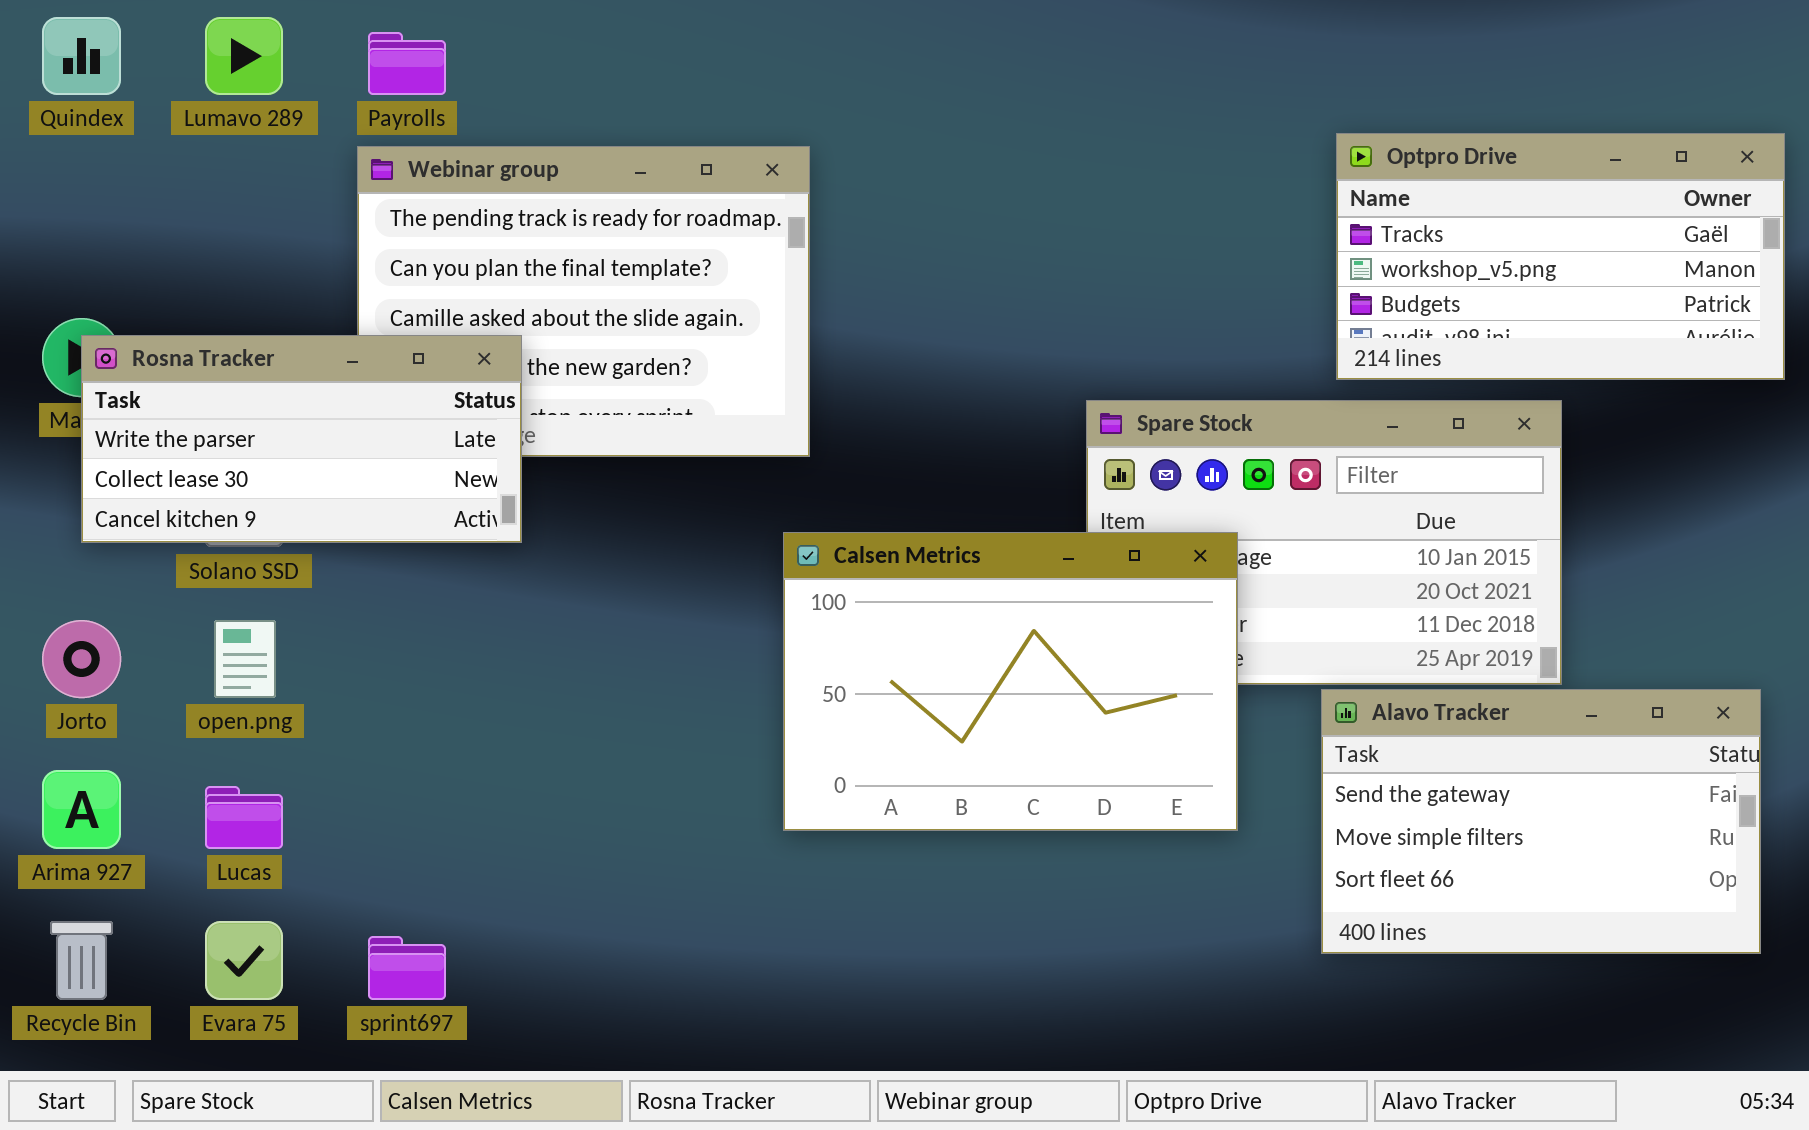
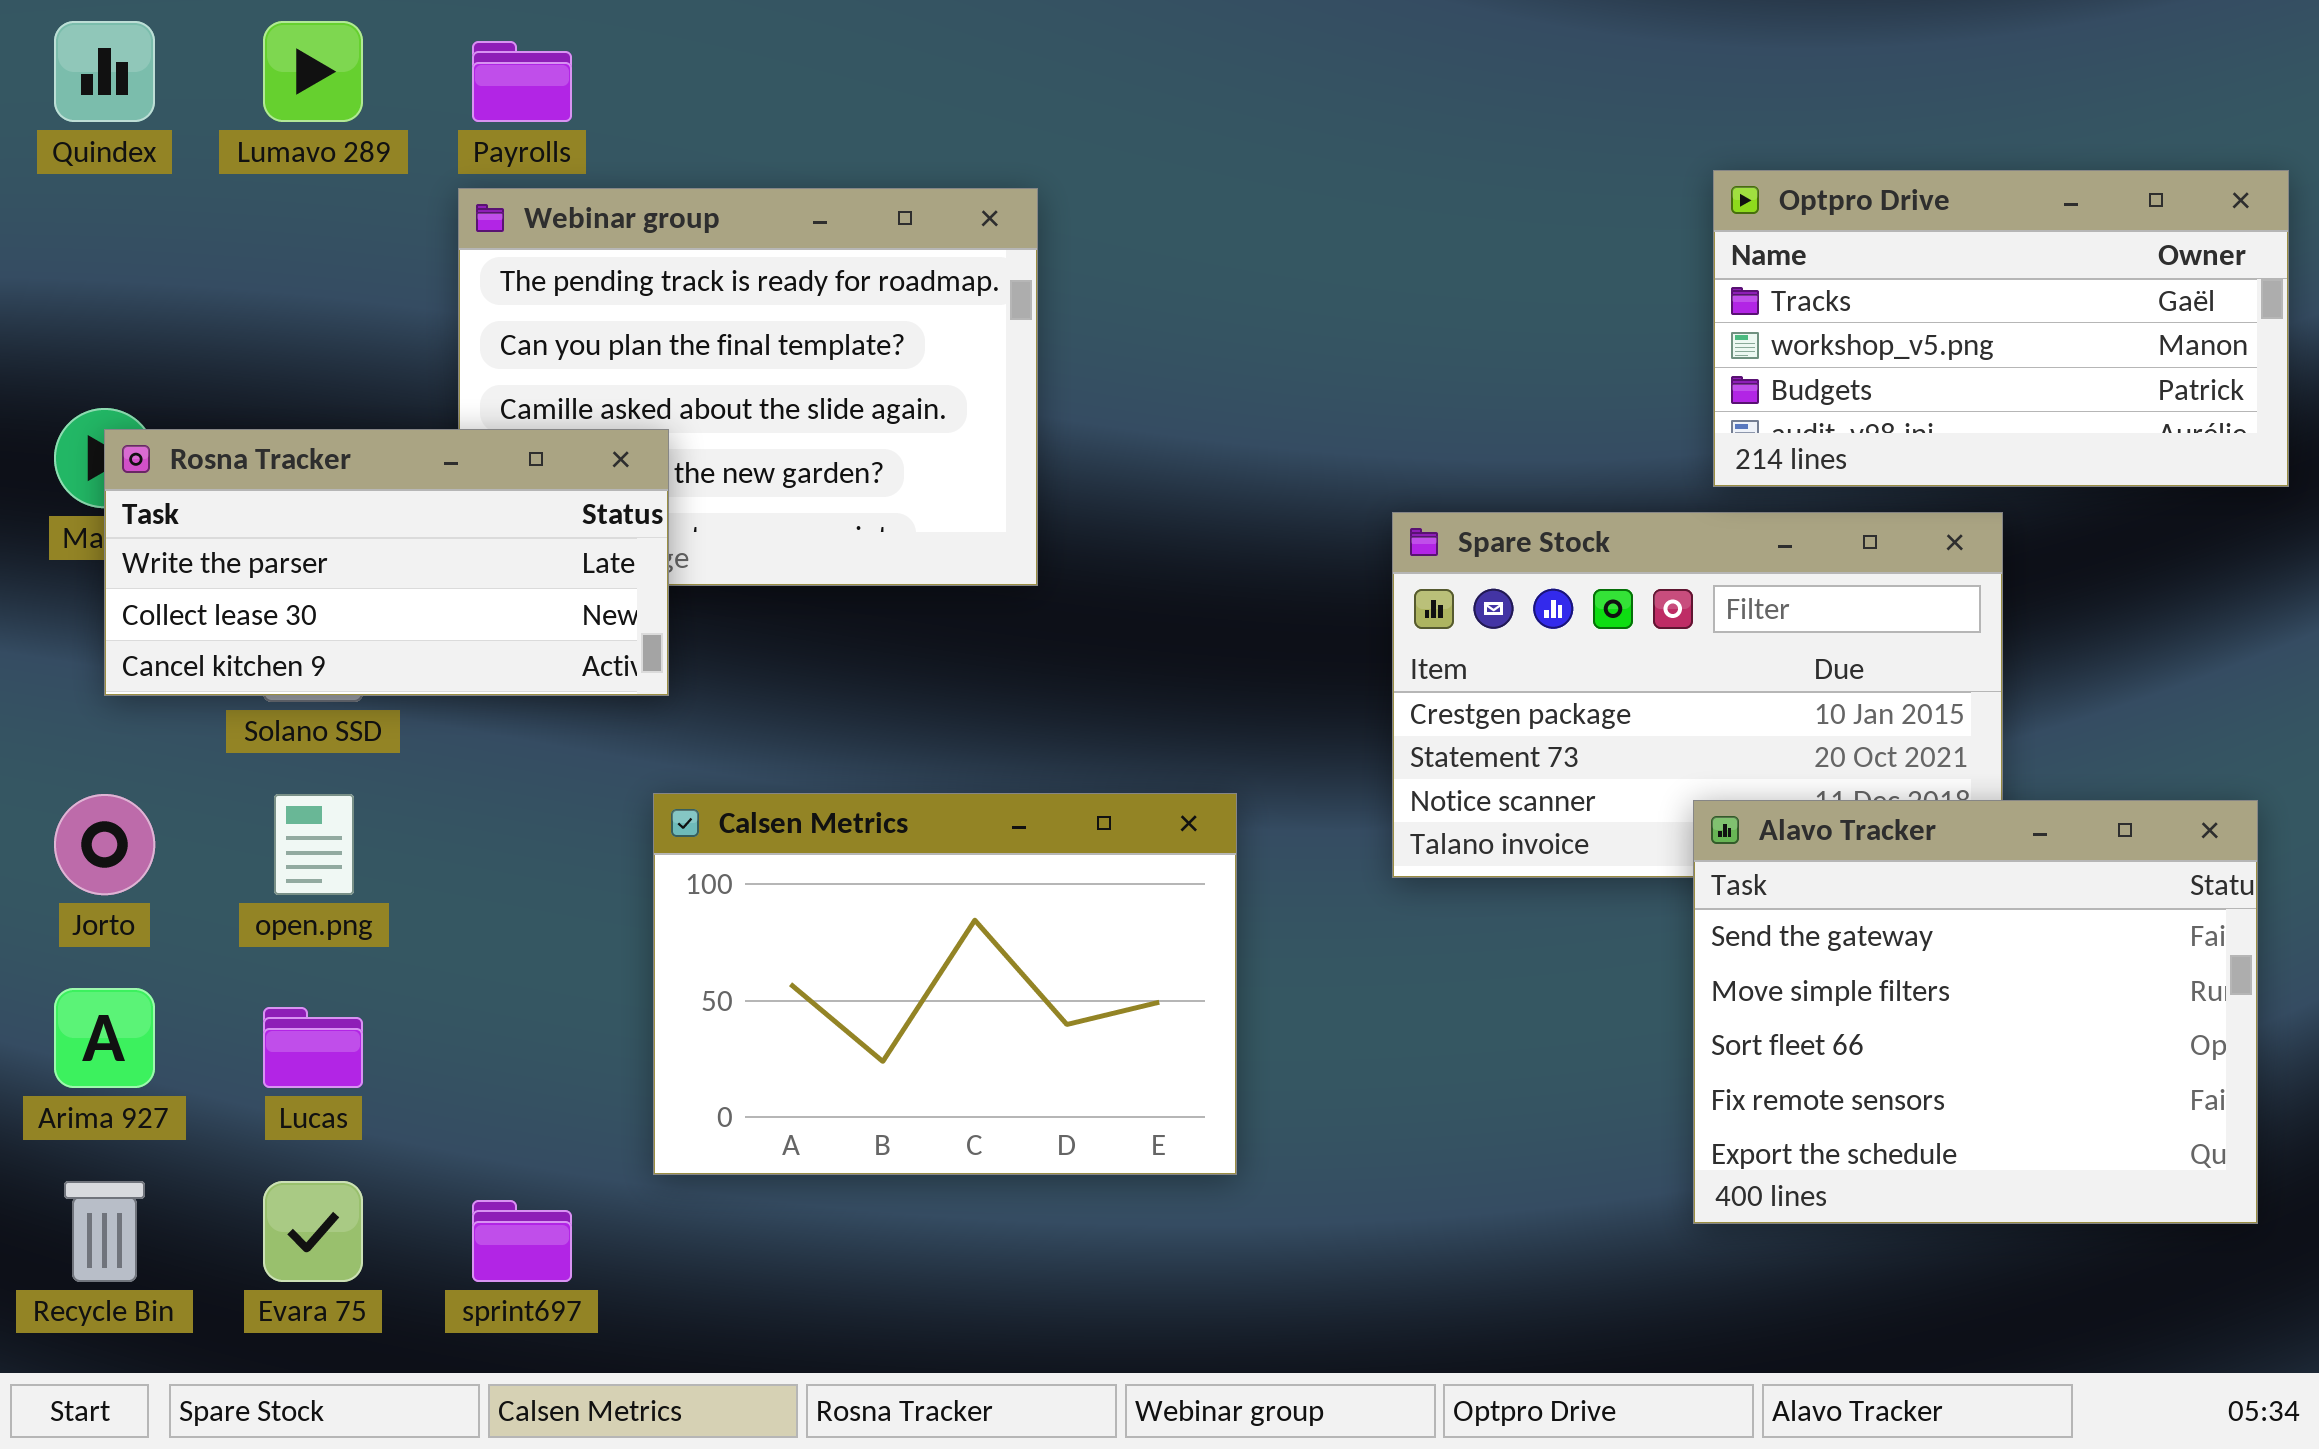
Calsen Metrics: [783,532,1238,831] -> [653,793,1237,1175], moved
Alavo Tracker: [1321,689,1761,954] -> [1693,800,2258,1224], resized

